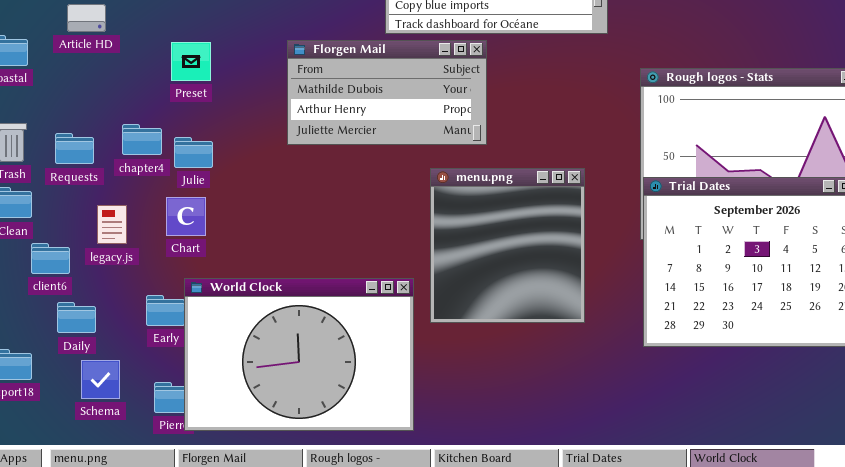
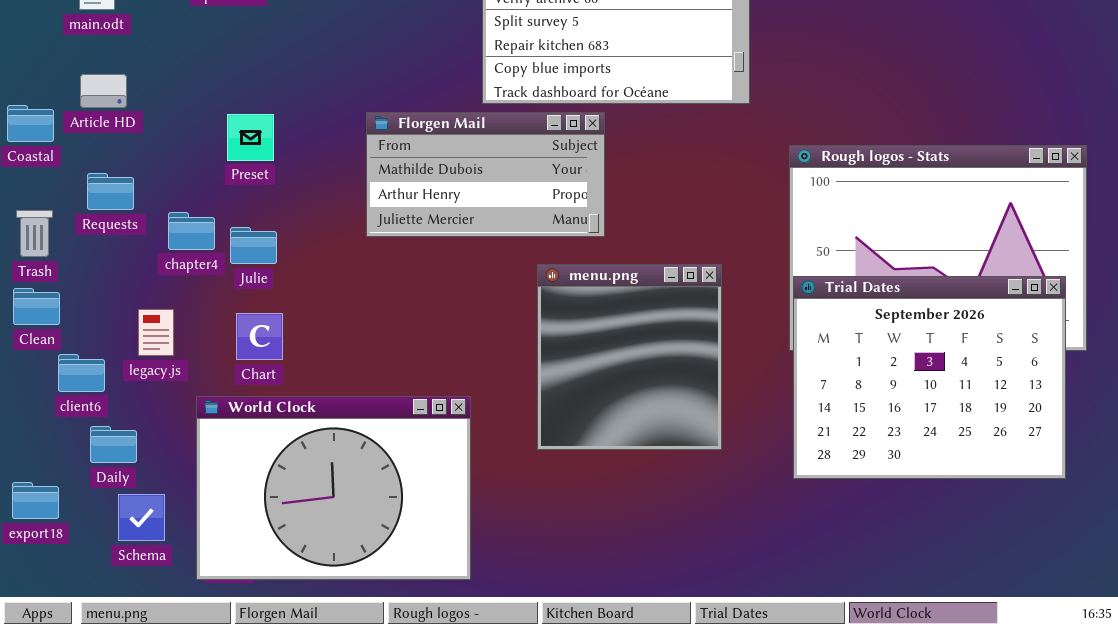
Article HD: [67,4,106,32] -> [80,74,127,108], moved
Requests: [55,133,94,164] -> [87,173,134,210], moved
Chart: [166,197,206,236] -> [236,313,283,360], moved
World Clock: [184,278,414,431] -> [196,396,471,580], moved

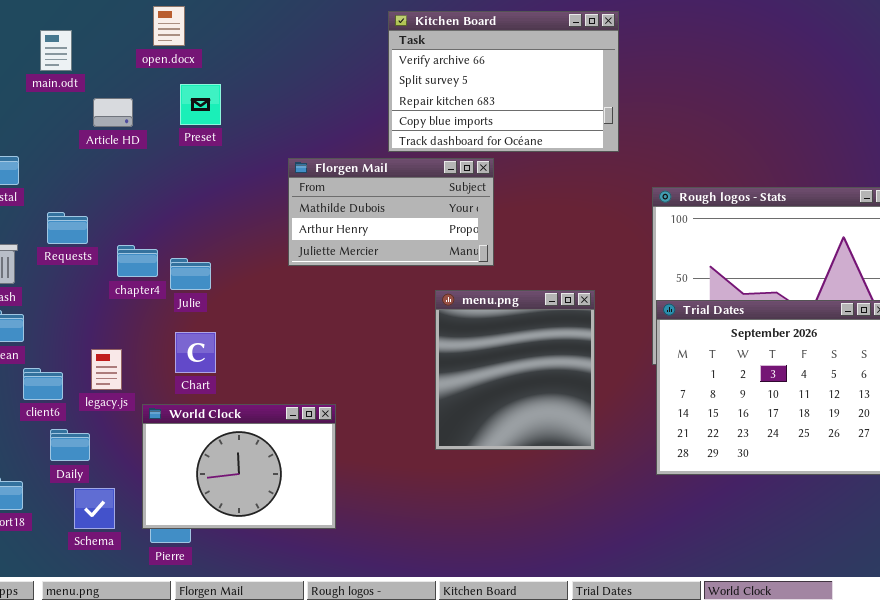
Article HD: [80,74,127,108] -> [93,98,133,127], moved
Preset: [227,114,274,161] -> [180,84,221,125], moved
legacy.js: [138,309,174,356] -> [91,349,122,390], moved
World Clock: [196,396,471,580] -> [142,404,336,529], resized

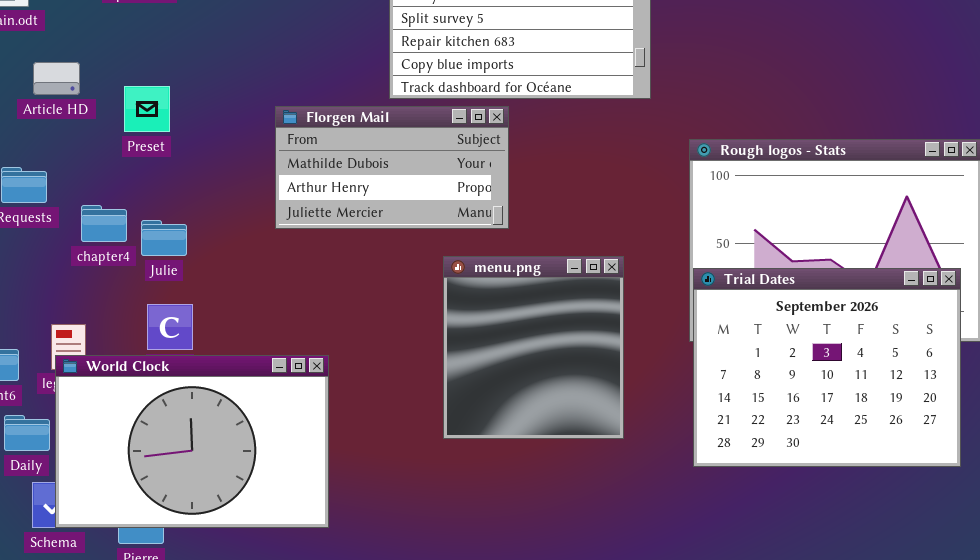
Preset: [180,84,221,125] -> [124,86,170,132], moved
Article HD: [93,98,133,127] -> [33,62,80,95], moved
World Clock: [142,404,336,529] -> [55,355,329,528], resized

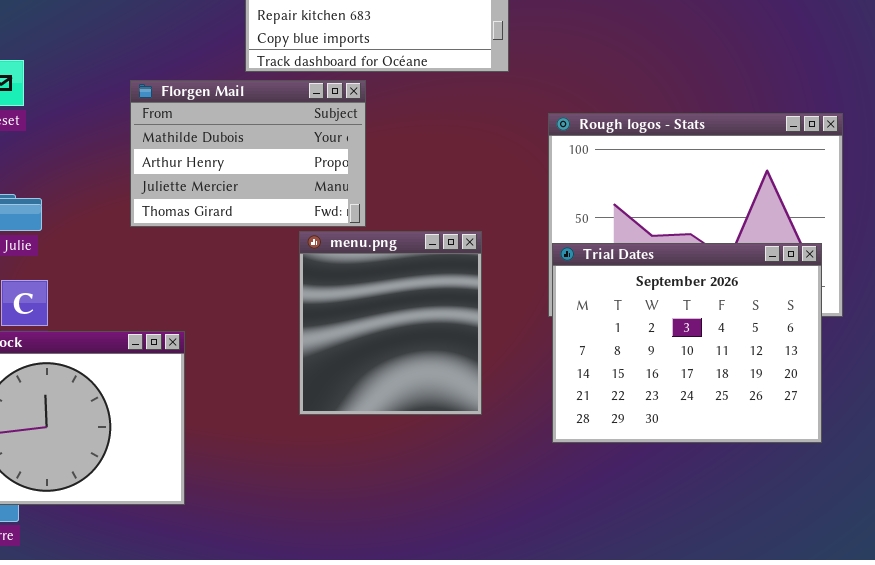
Florgen Mail: [275,106,509,229] -> [130,80,366,227], resized

